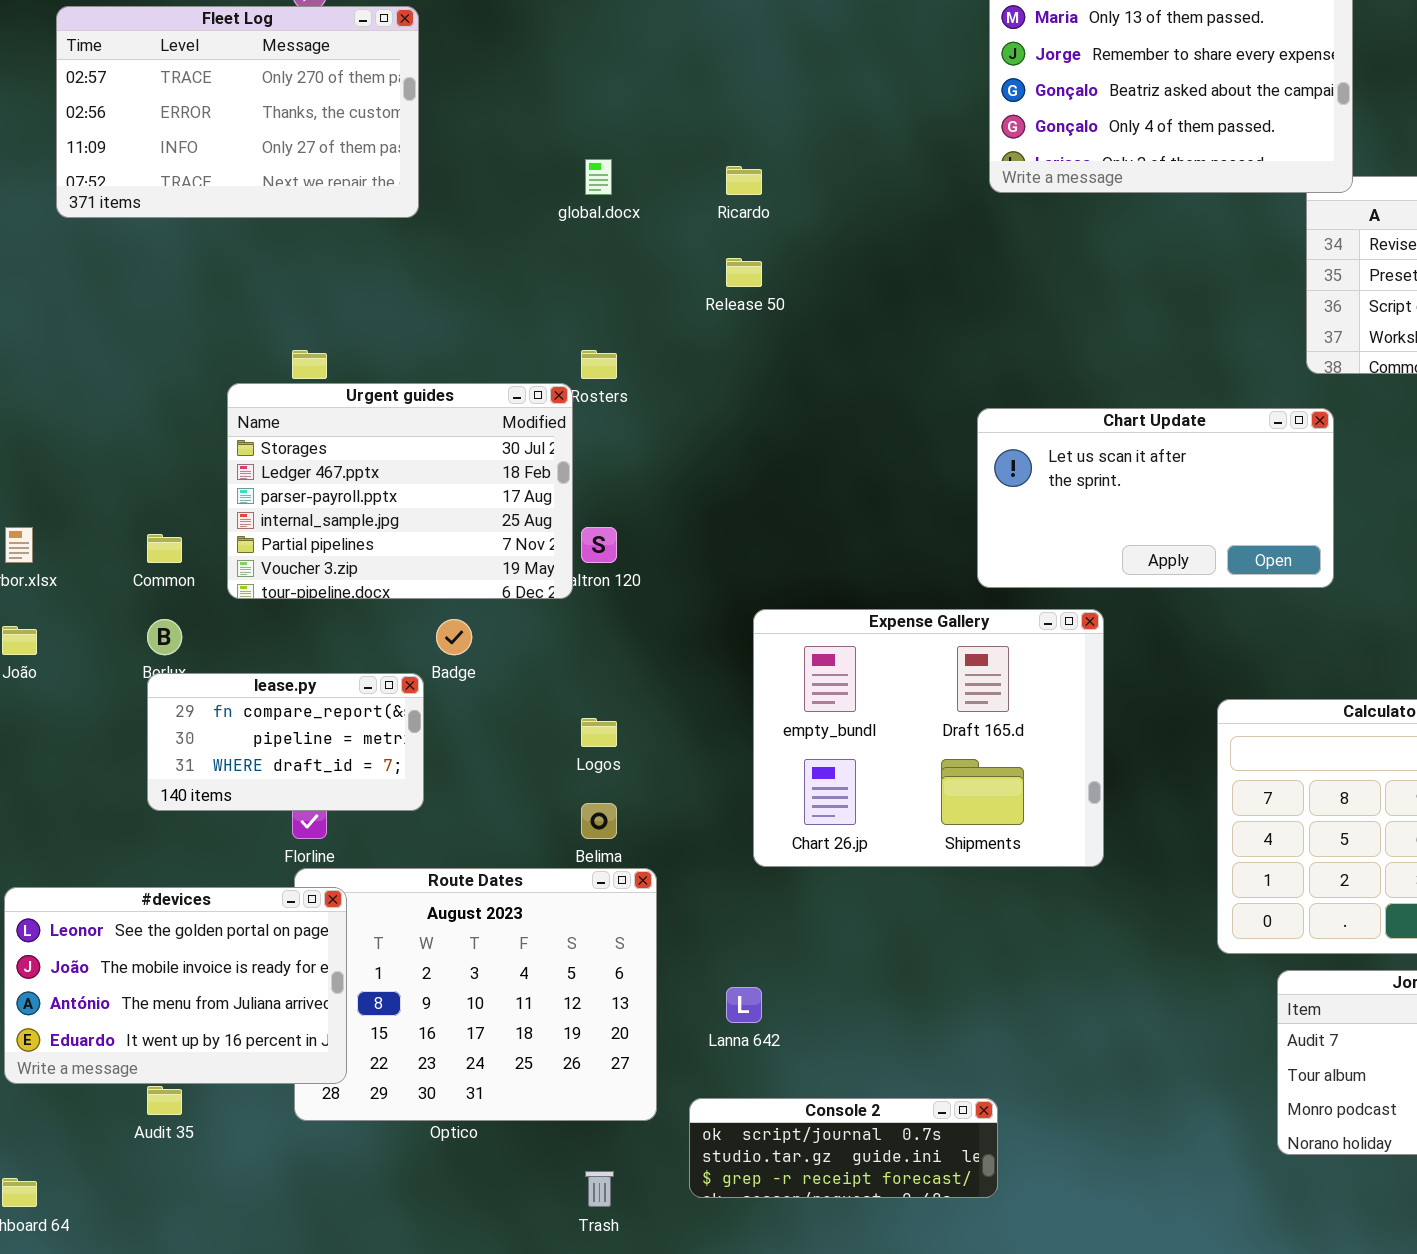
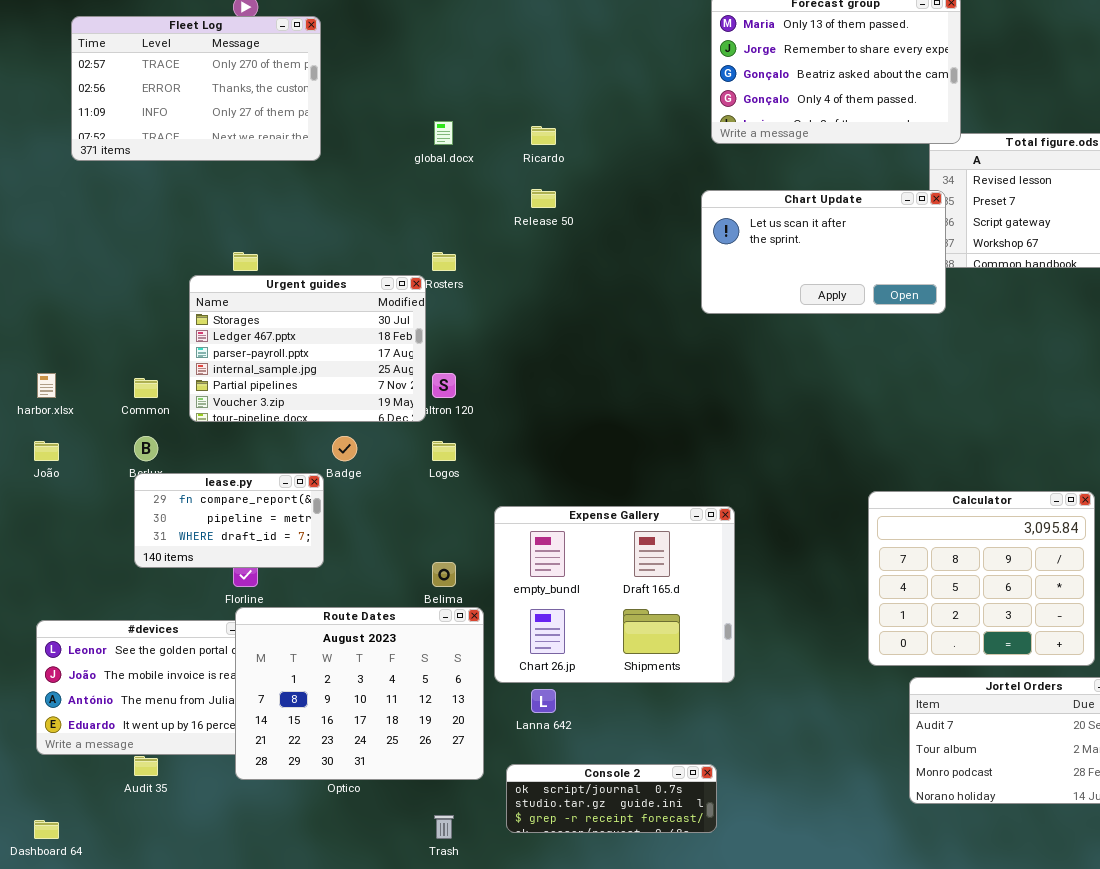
Chart Update: [977,408,1334,588] -> [701,190,946,314], moved
Expense Gallery: [753,609,1104,867] -> [494,506,735,683], moved
Logos: [581,718,617,747] -> [432,441,456,461], moved
Route Dates: [294,868,657,1121] -> [235,607,484,780], raised

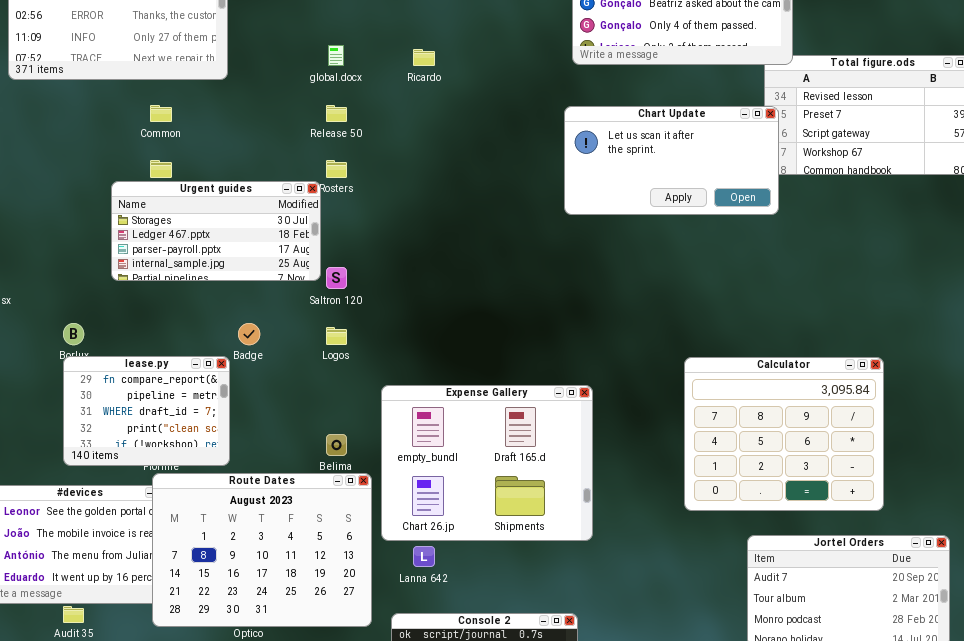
Release 50: [531,189,556,208] -> [326,105,347,122], moved
Urgent guides: [189,275,426,422] -> [111,181,321,281], resized
Common: [134,378,158,398] -> [150,105,172,122], moved
lease.py: [134,473,324,568] -> [63,356,230,466], resized
Calculator: [868,491,1095,666] -> [684,357,884,511], moved

